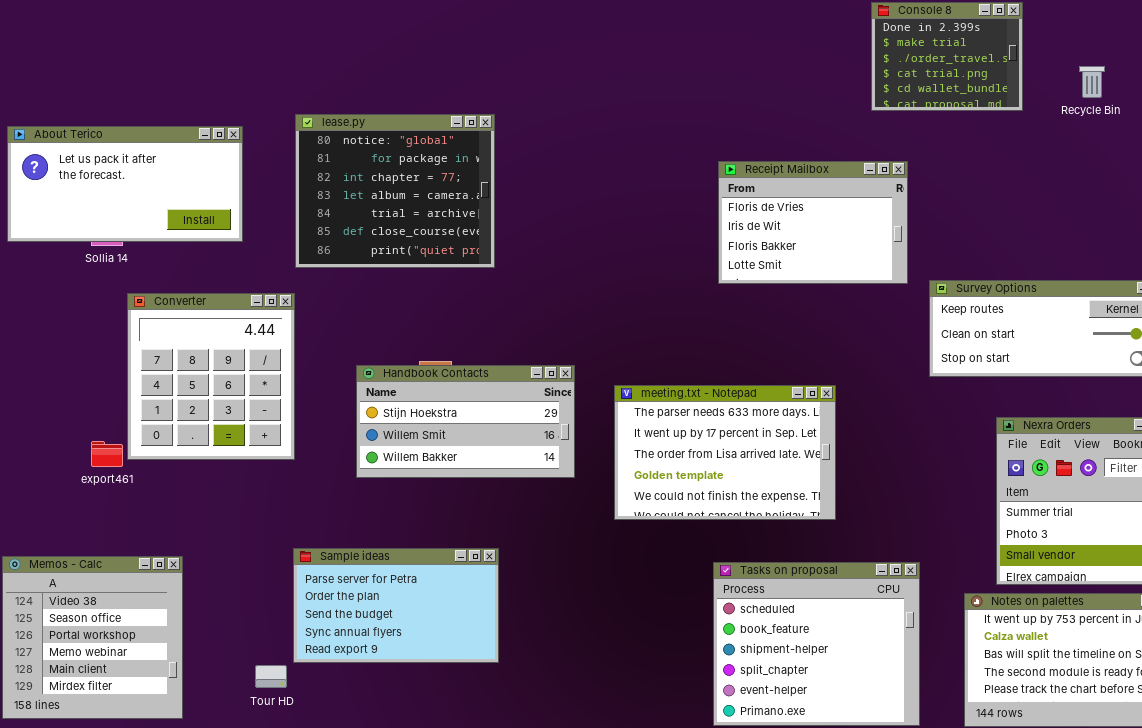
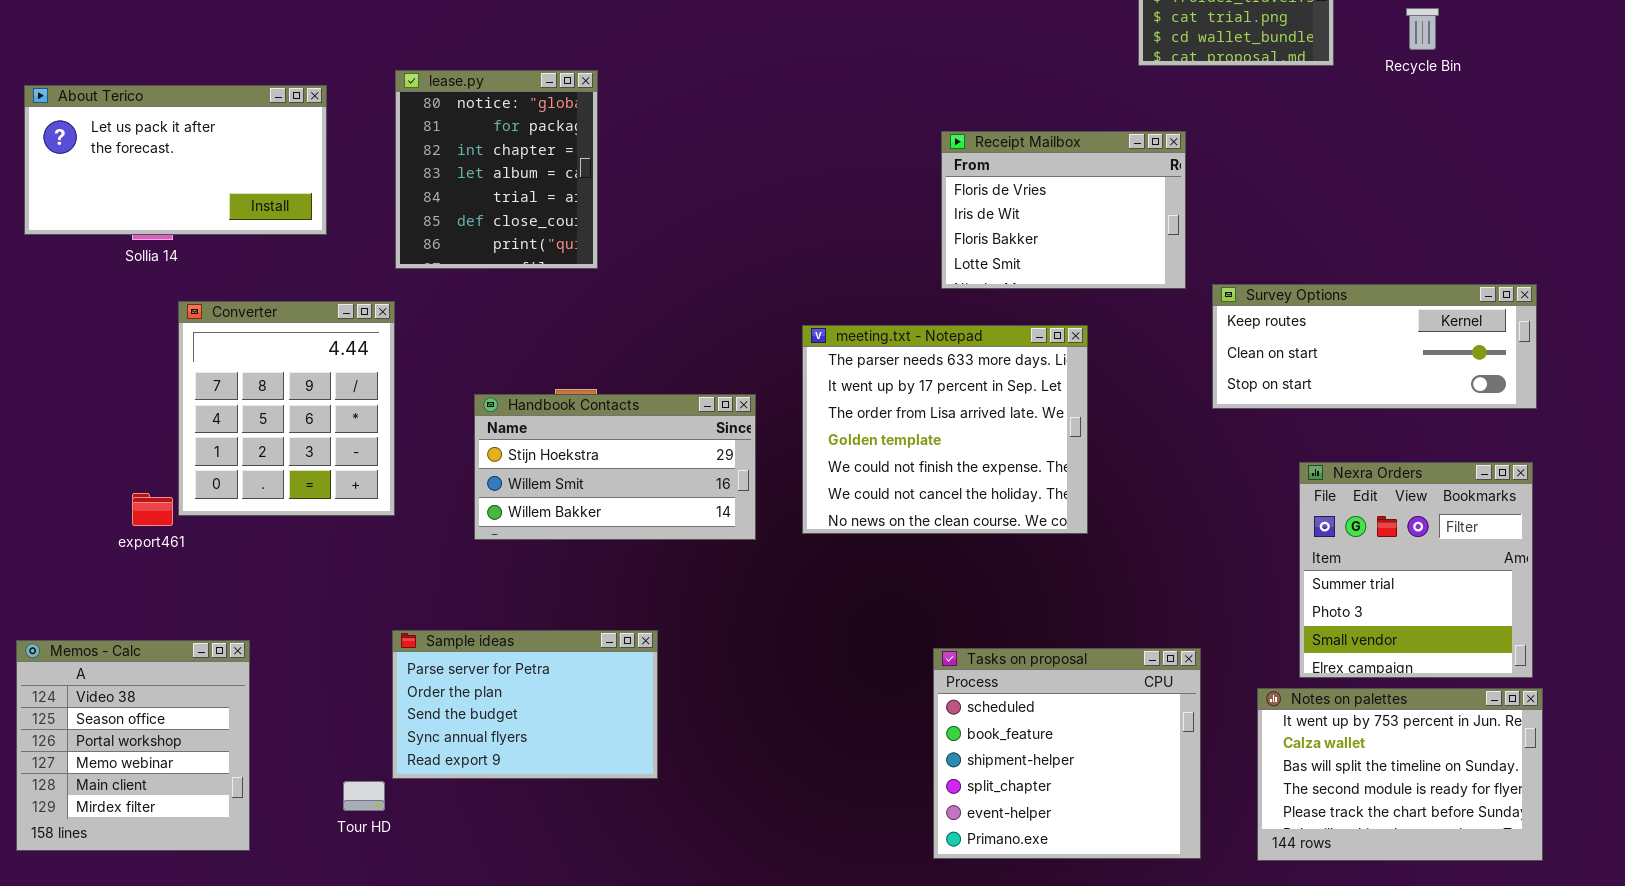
lease.py: [295,114,495,268] -> [395,70,598,269], resized
meeting.txt - Notepad: [614,385,836,520] -> [802,325,1088,534], moved, resized

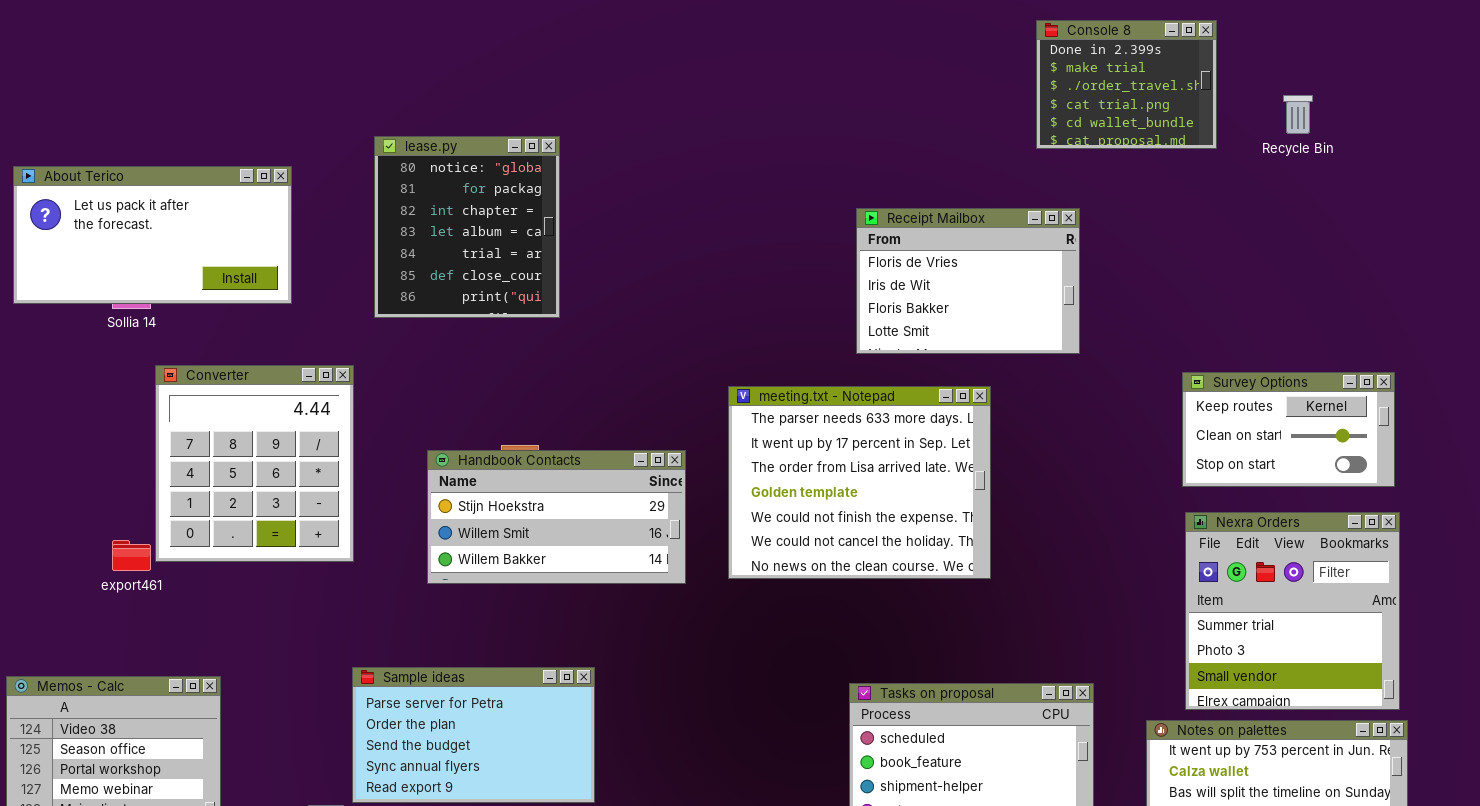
lease.py: [395,70,598,269] -> [374,136,560,318], moved
Survey Options: [1212,284,1537,409] -> [1182,372,1395,487], moved, resized

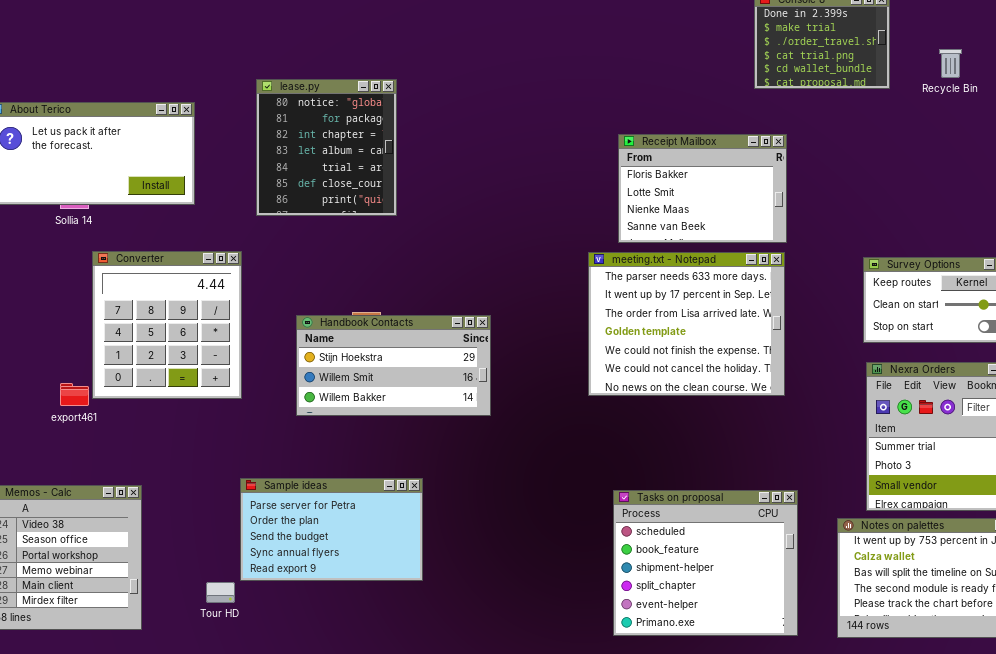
Receipt Mailbox: [856,208,1080,354] -> [618,134,787,243], scrolled down 2 rows
meeting.txt - Notepad: [728,386,991,579] -> [588,252,785,396], moved

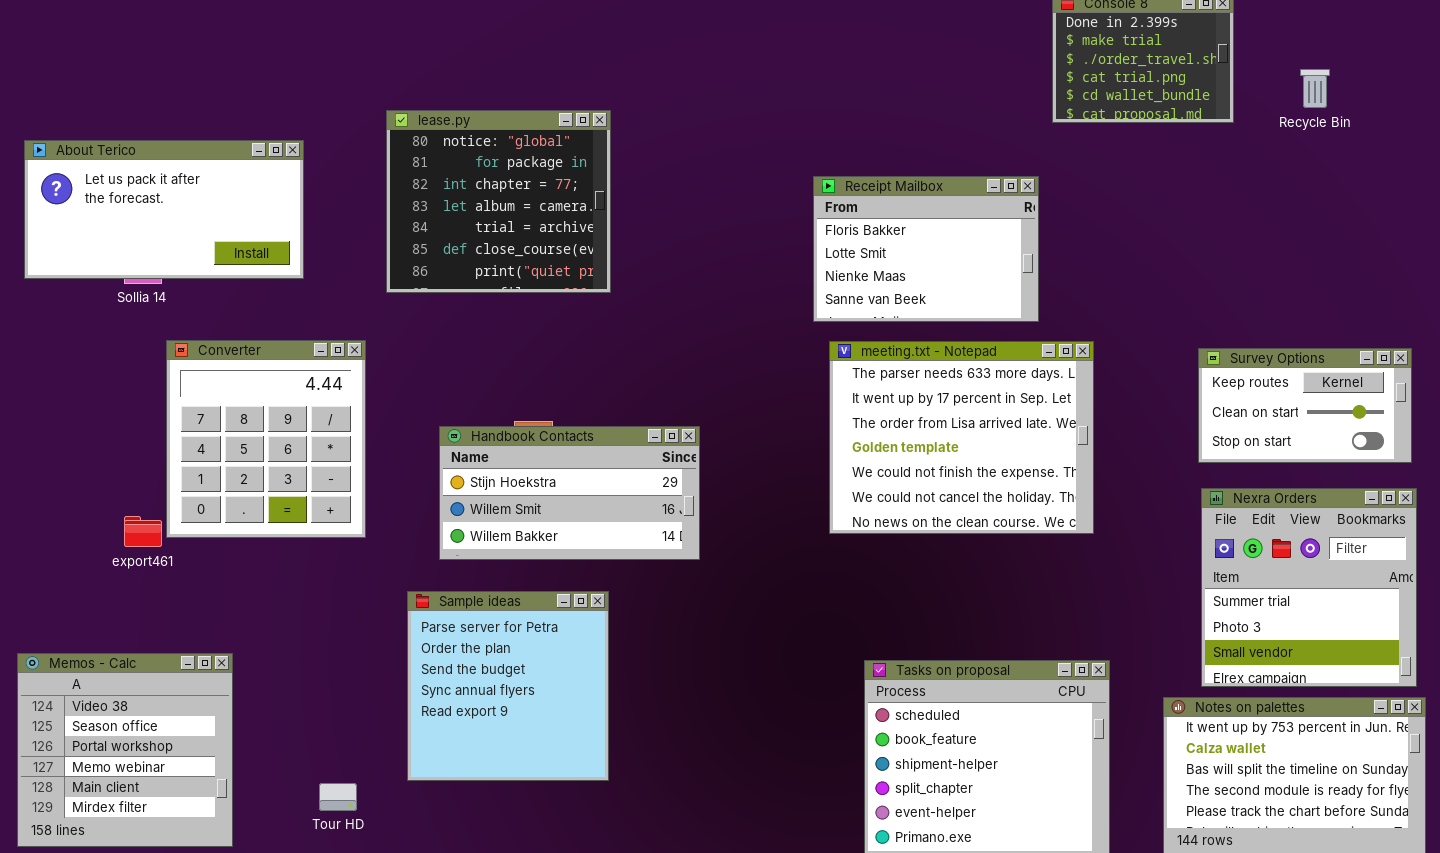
lease.py: [256,79,397,216] -> [386,110,611,293], resized
Receipt Mailbox: [618,134,787,243] -> [813,176,1039,322], moved
Sample ideas: [240,478,423,581] -> [407,591,609,781], resized

